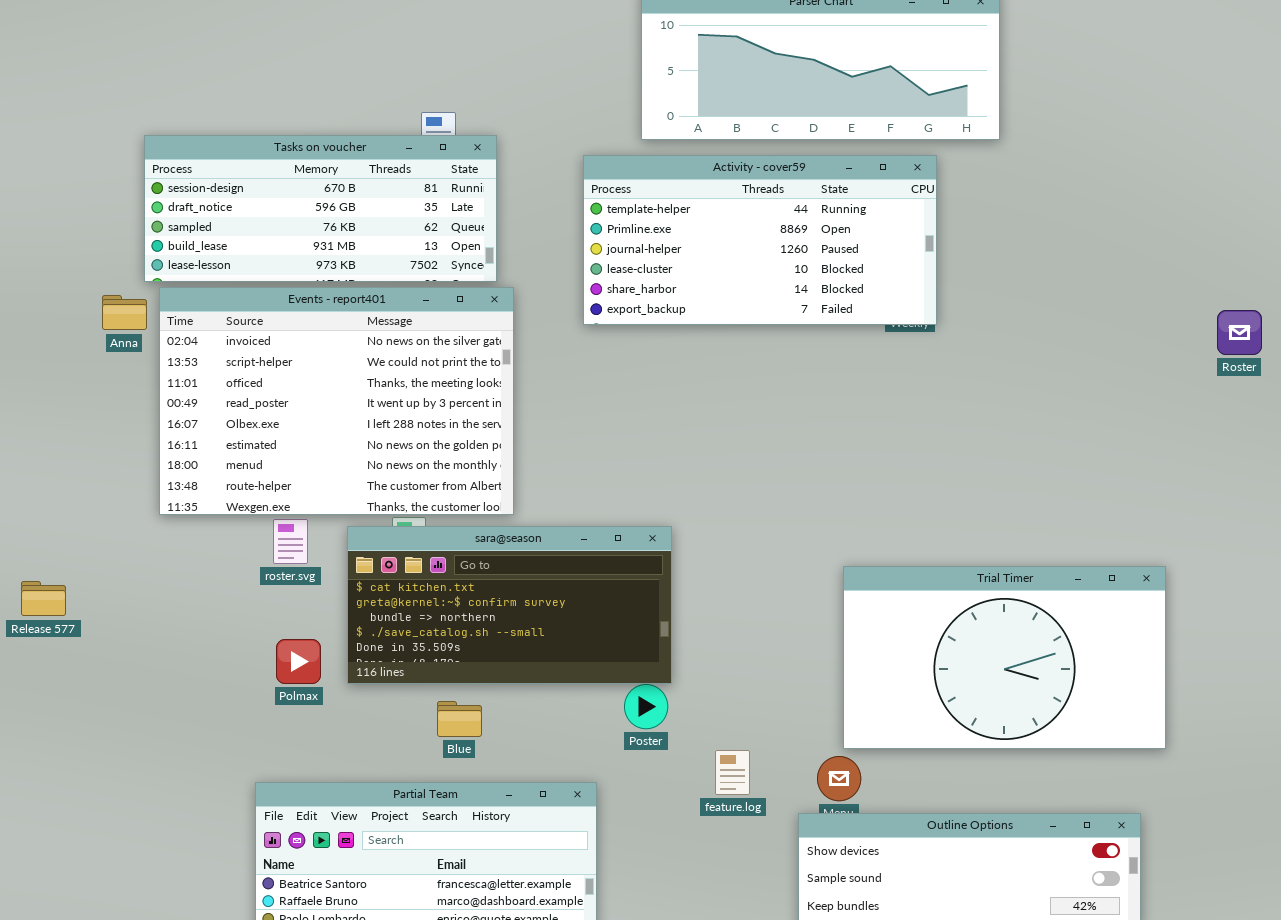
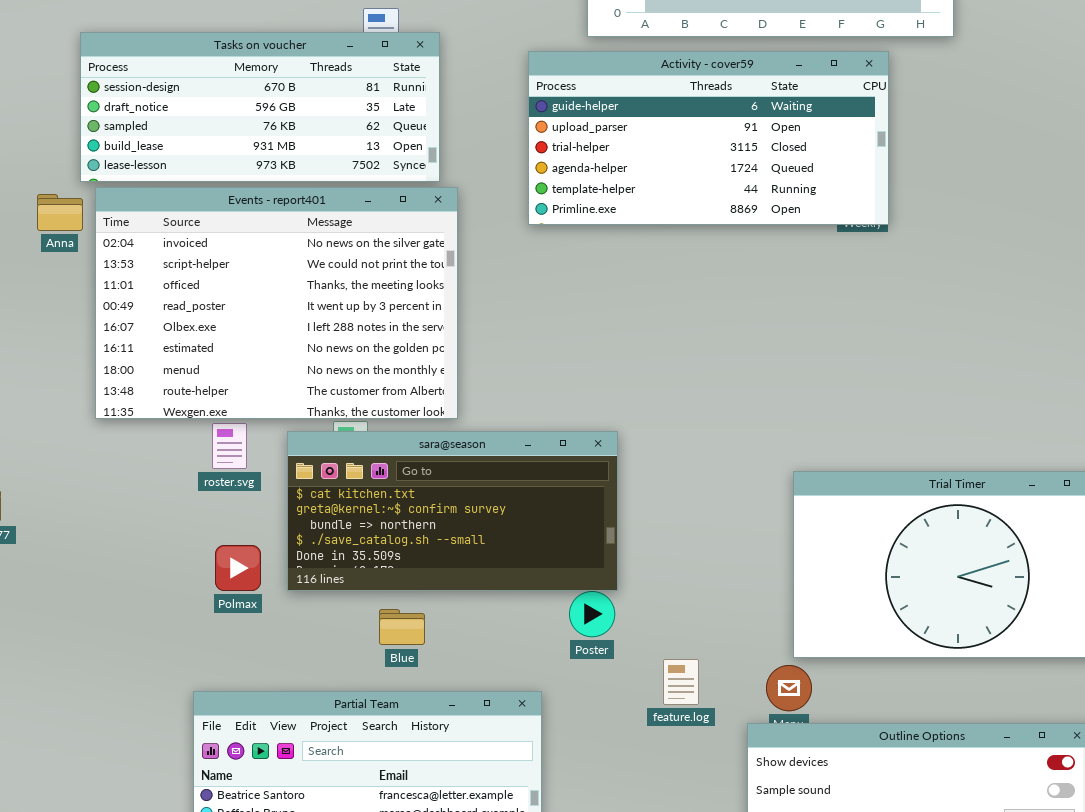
Activity - cover59: [583,155,937,325] -> [528,51,889,225], scrolled up 4 rows

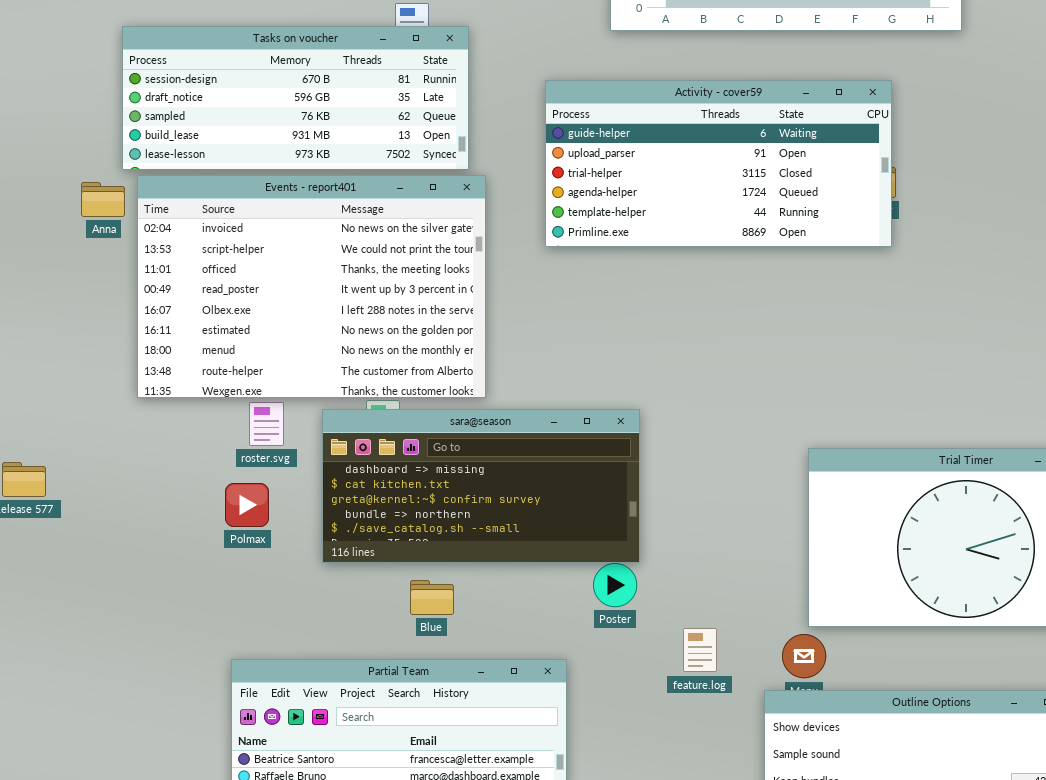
Activity - cover59: [528,51,889,225] -> [545,80,892,247], moved
sara@season: [287,431,618,591] -> [322,409,640,563], scrolled up 1 row
Polmax: [215,545,261,591] -> [225,483,269,527], moved

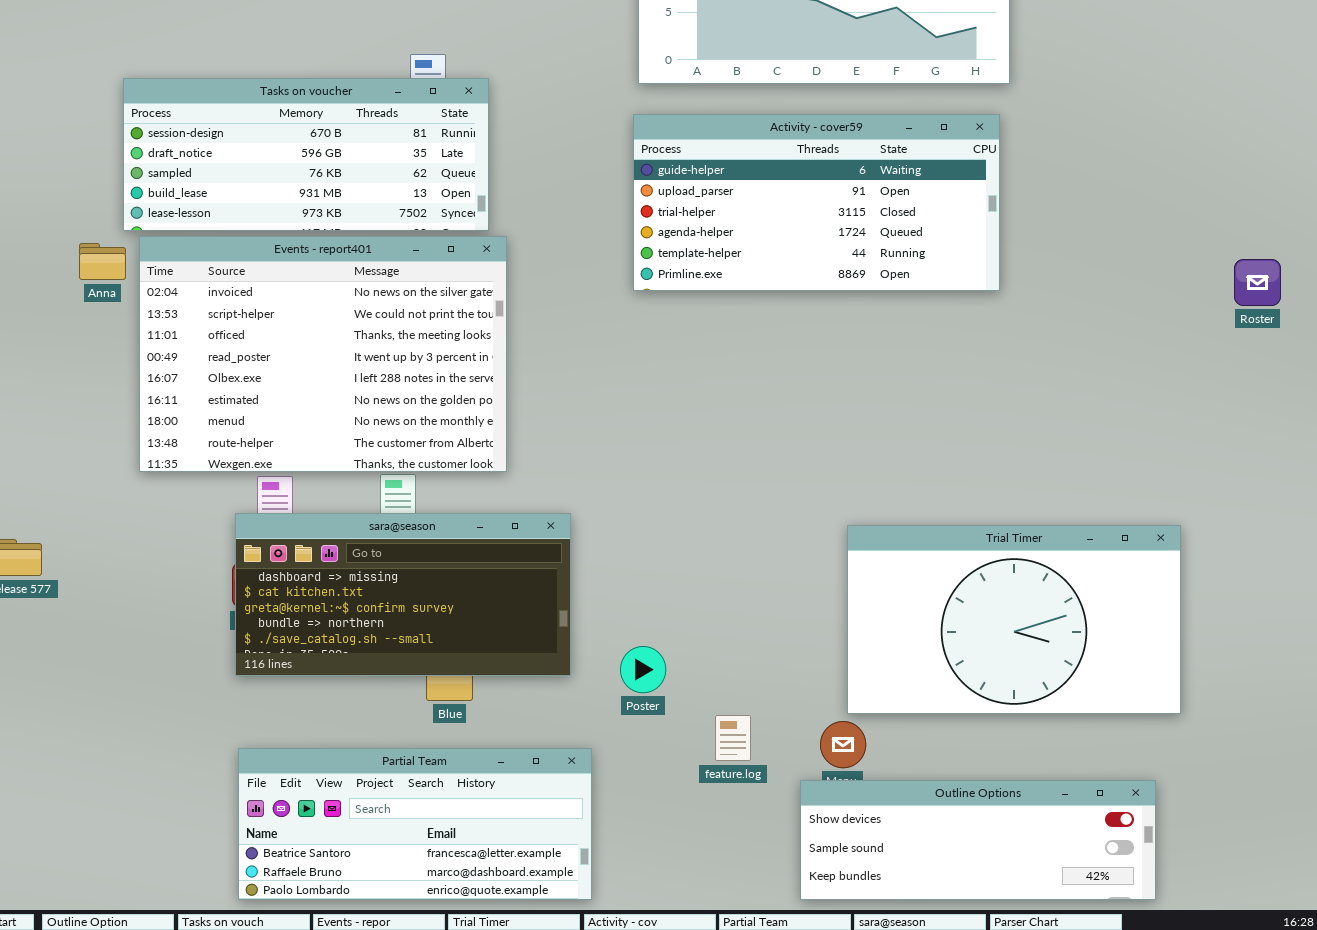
Activity - cover59: [545,80,892,247] -> [633,114,1000,291], moved
sara@season: [322,409,640,563] -> [235,513,571,676], moved

